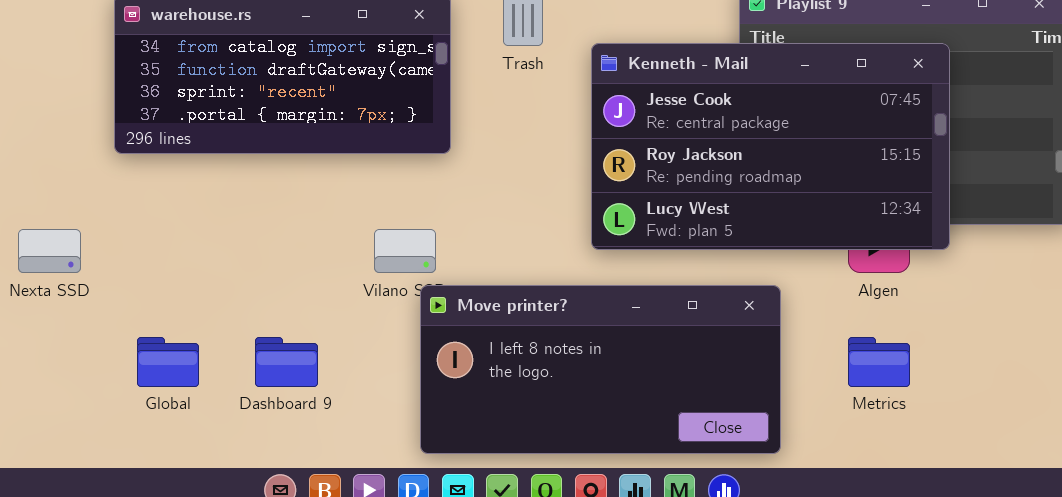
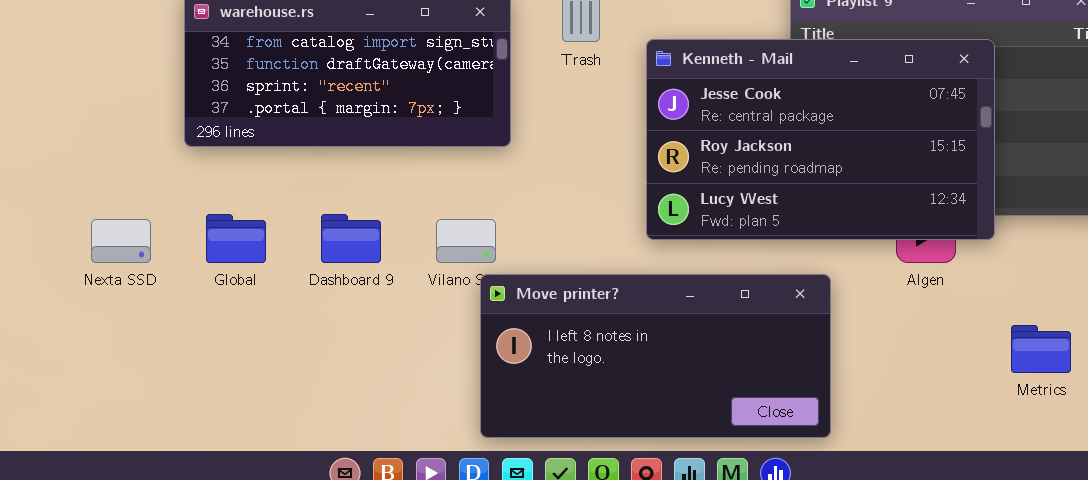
Global: [137,337,199,387] -> [206,214,266,263], moved
Dashboard 9: [255,337,318,387] -> [321,214,381,263], moved
Metrics: [848,337,910,387] -> [1011,325,1071,373], moved

